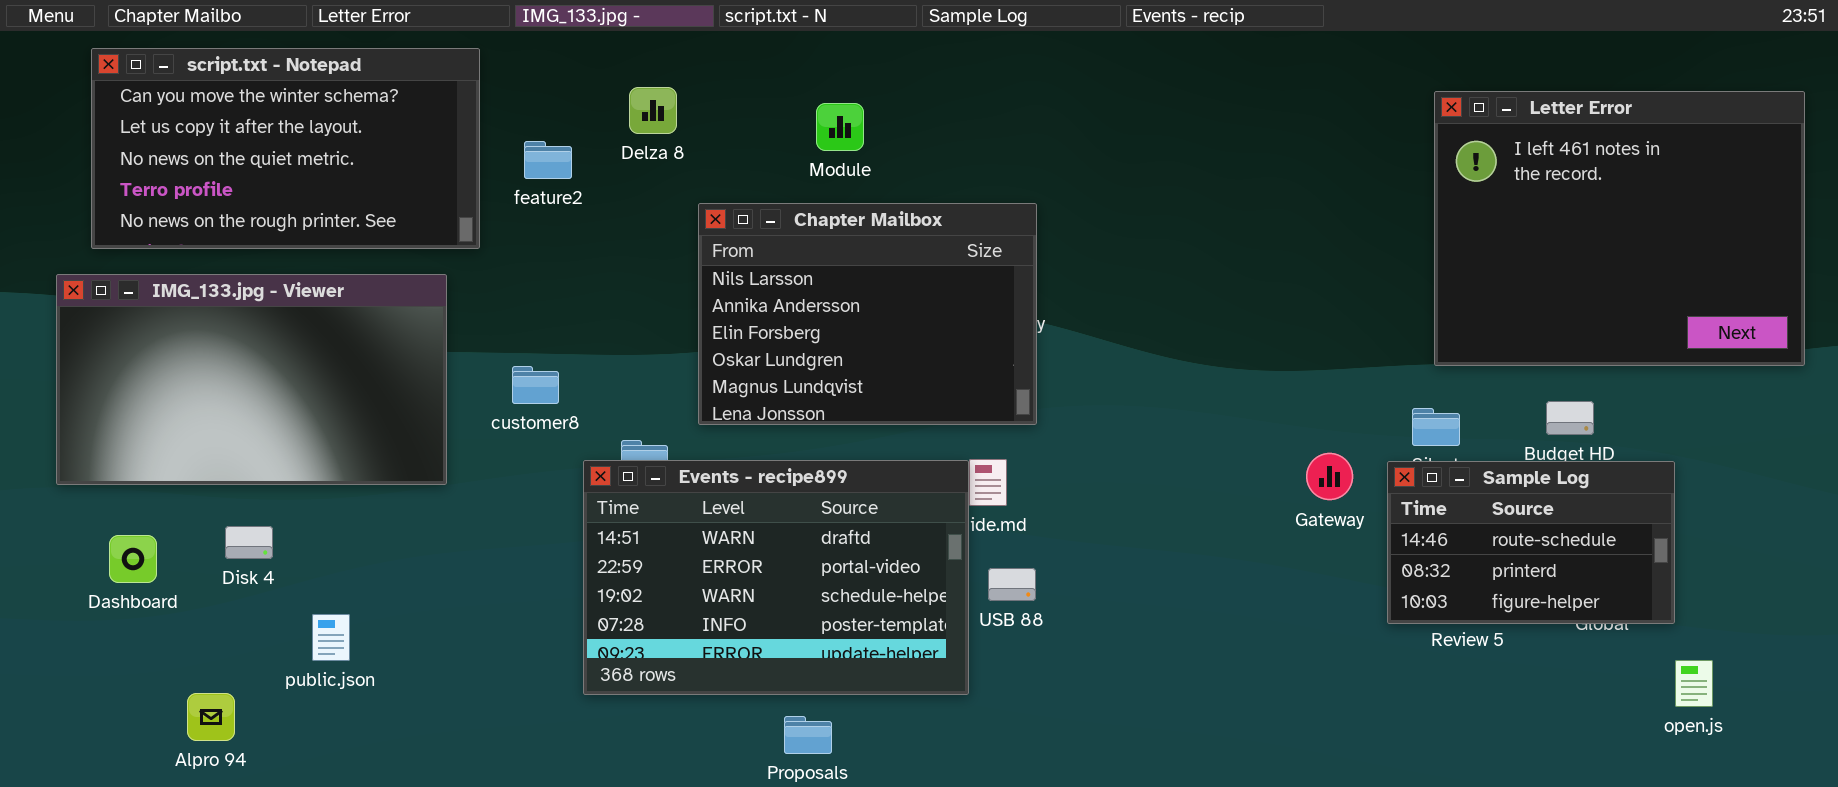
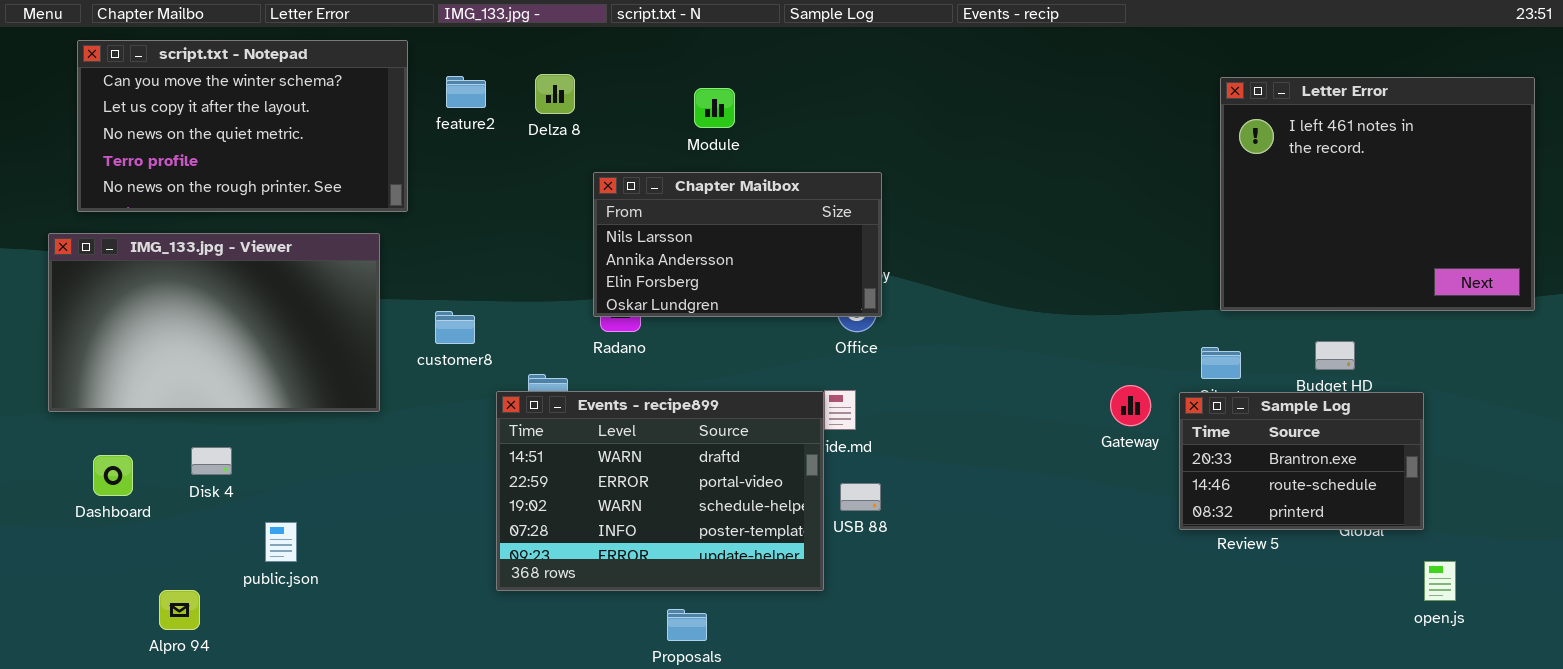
feature2: [524,141,572,179] -> [446,76,486,108], moved
Chapter Mailbox: [698,203,1037,425] -> [593,172,882,317], resized
Sample Log: [1387,461,1675,624] -> [1179,392,1424,530], scrolled up 1 row

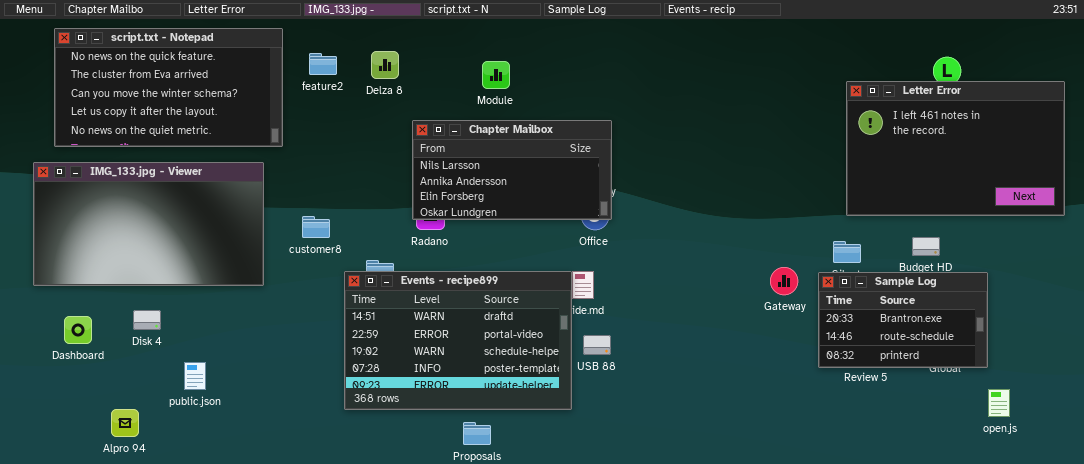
script.txt - Notepad: [77,40,408,212] -> [54,28,283,147], scrolled up 2 rows
Letter Error: [1220,77,1535,311] -> [846,81,1065,216], resized

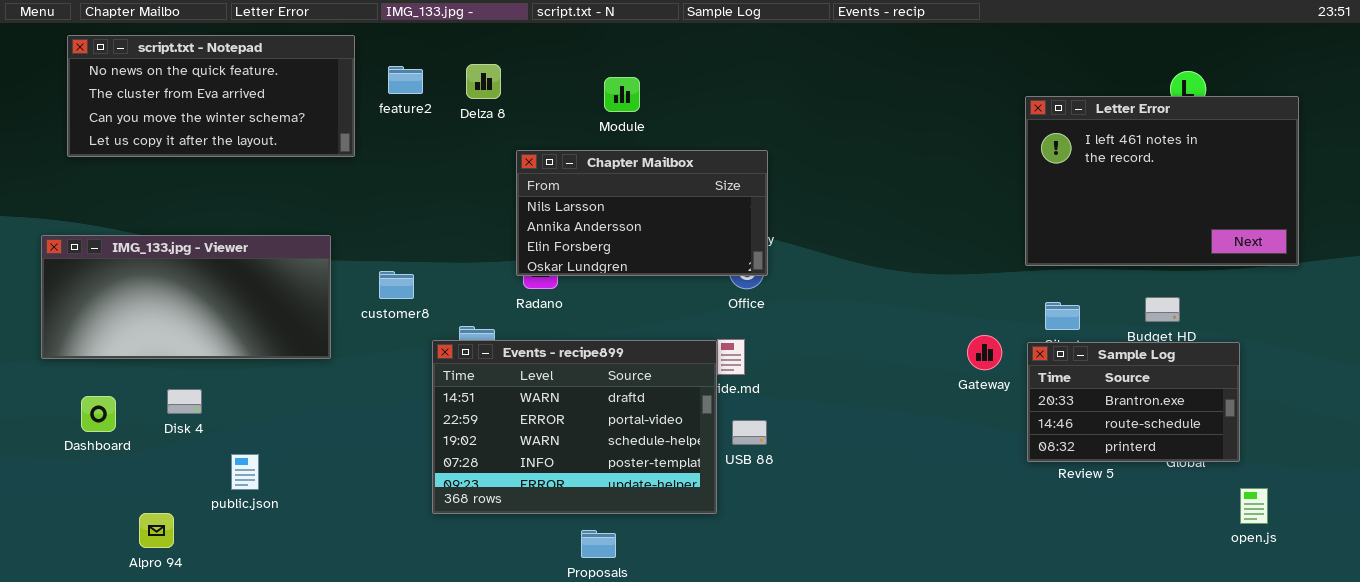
script.txt - Notepad: [54,28,283,147] -> [67,35,355,157], resized
Letter Error: [846,81,1065,216] -> [1025,96,1299,266], moved
IMG_133.jpg - Viewer: [33,162,264,286] -> [41,235,331,359], resized

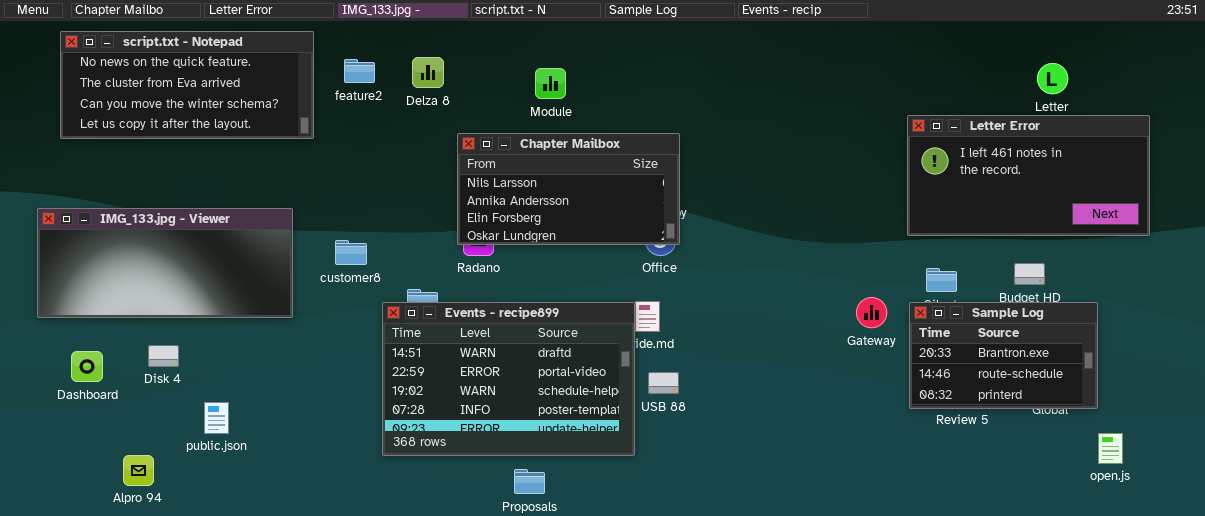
Letter Error: [1025,96,1299,266] -> [907,115,1150,236], resized

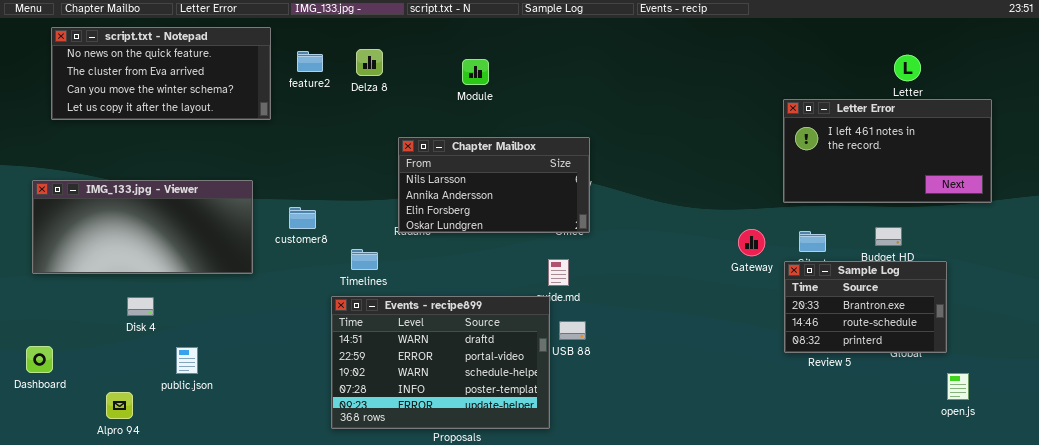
Chapter Mailbox: [457,133,680,245] -> [398,137,590,233], moved
Gateway: [856,297,887,328] -> [738,229,765,256], moved
Events - recipe899: [382,302,635,456] -> [331,296,550,429], moved
Dashboard: [71,351,103,382] -> [26,346,53,373], moved

